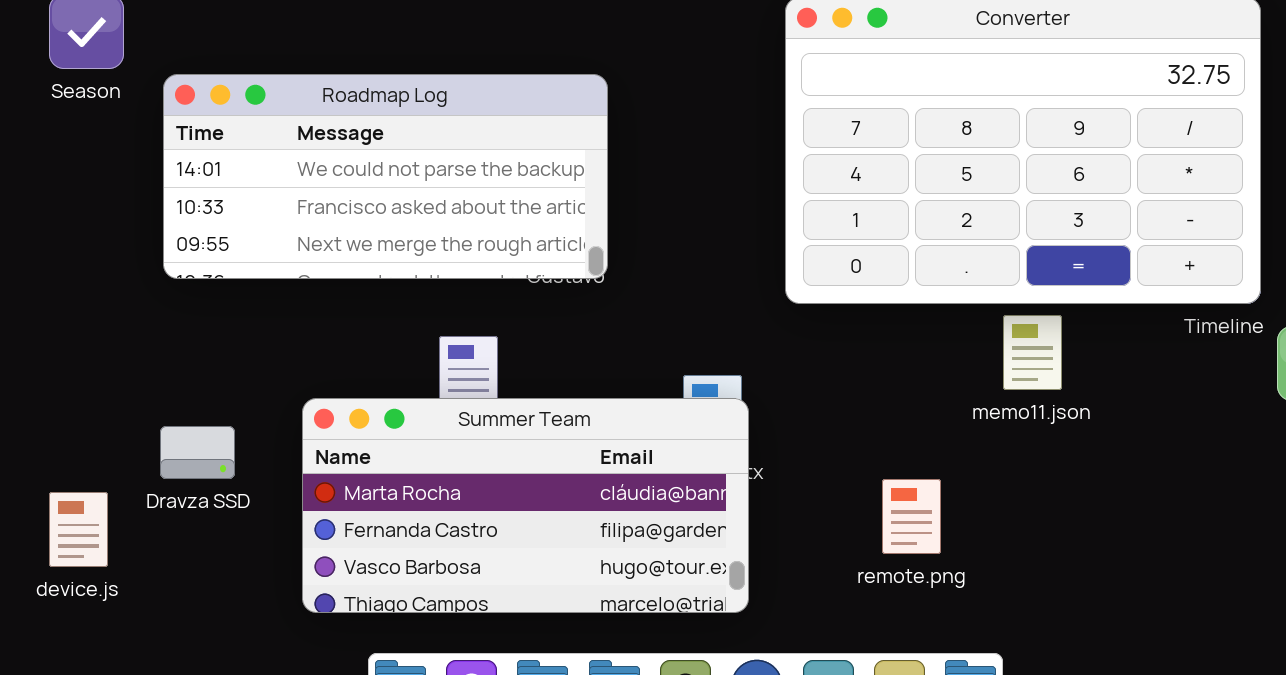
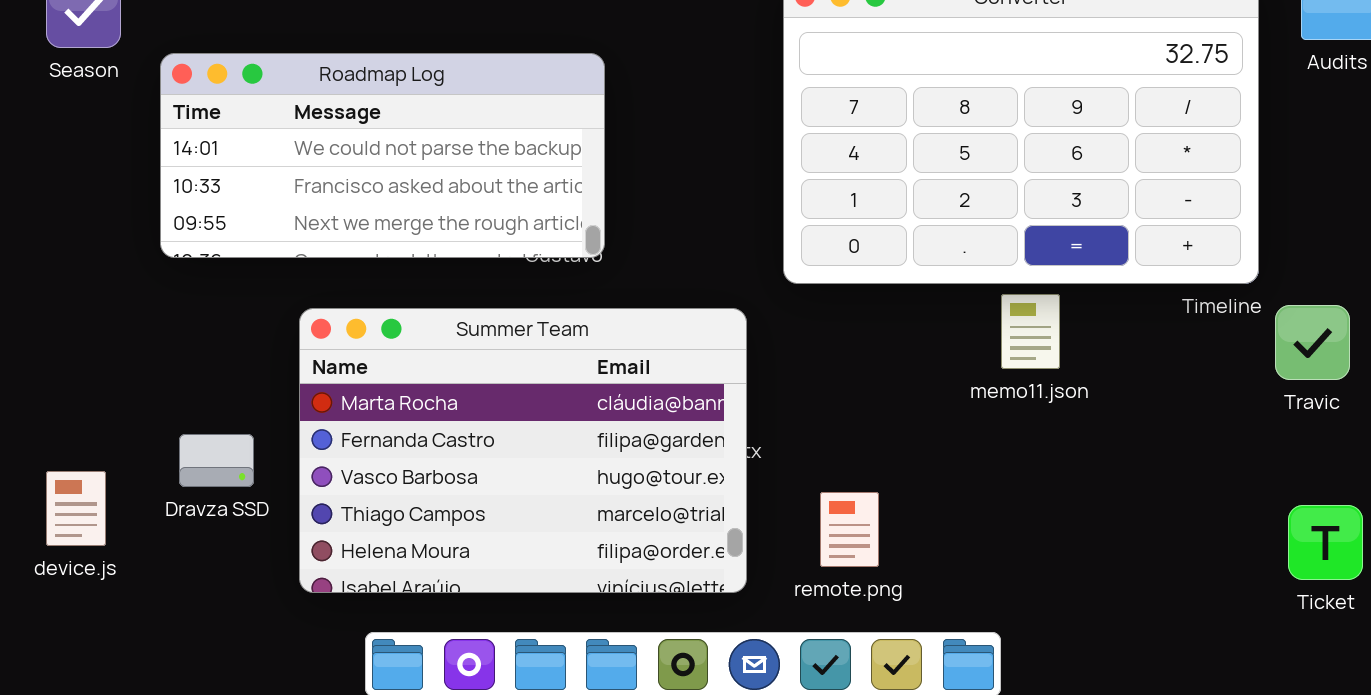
Summer Team: [302,398,749,613] -> [299,308,747,593], resized
Dravza SSD: [160,426,235,479] -> [179,434,254,487], moved
remote.png: [882,479,941,554] -> [820,492,879,567], moved

